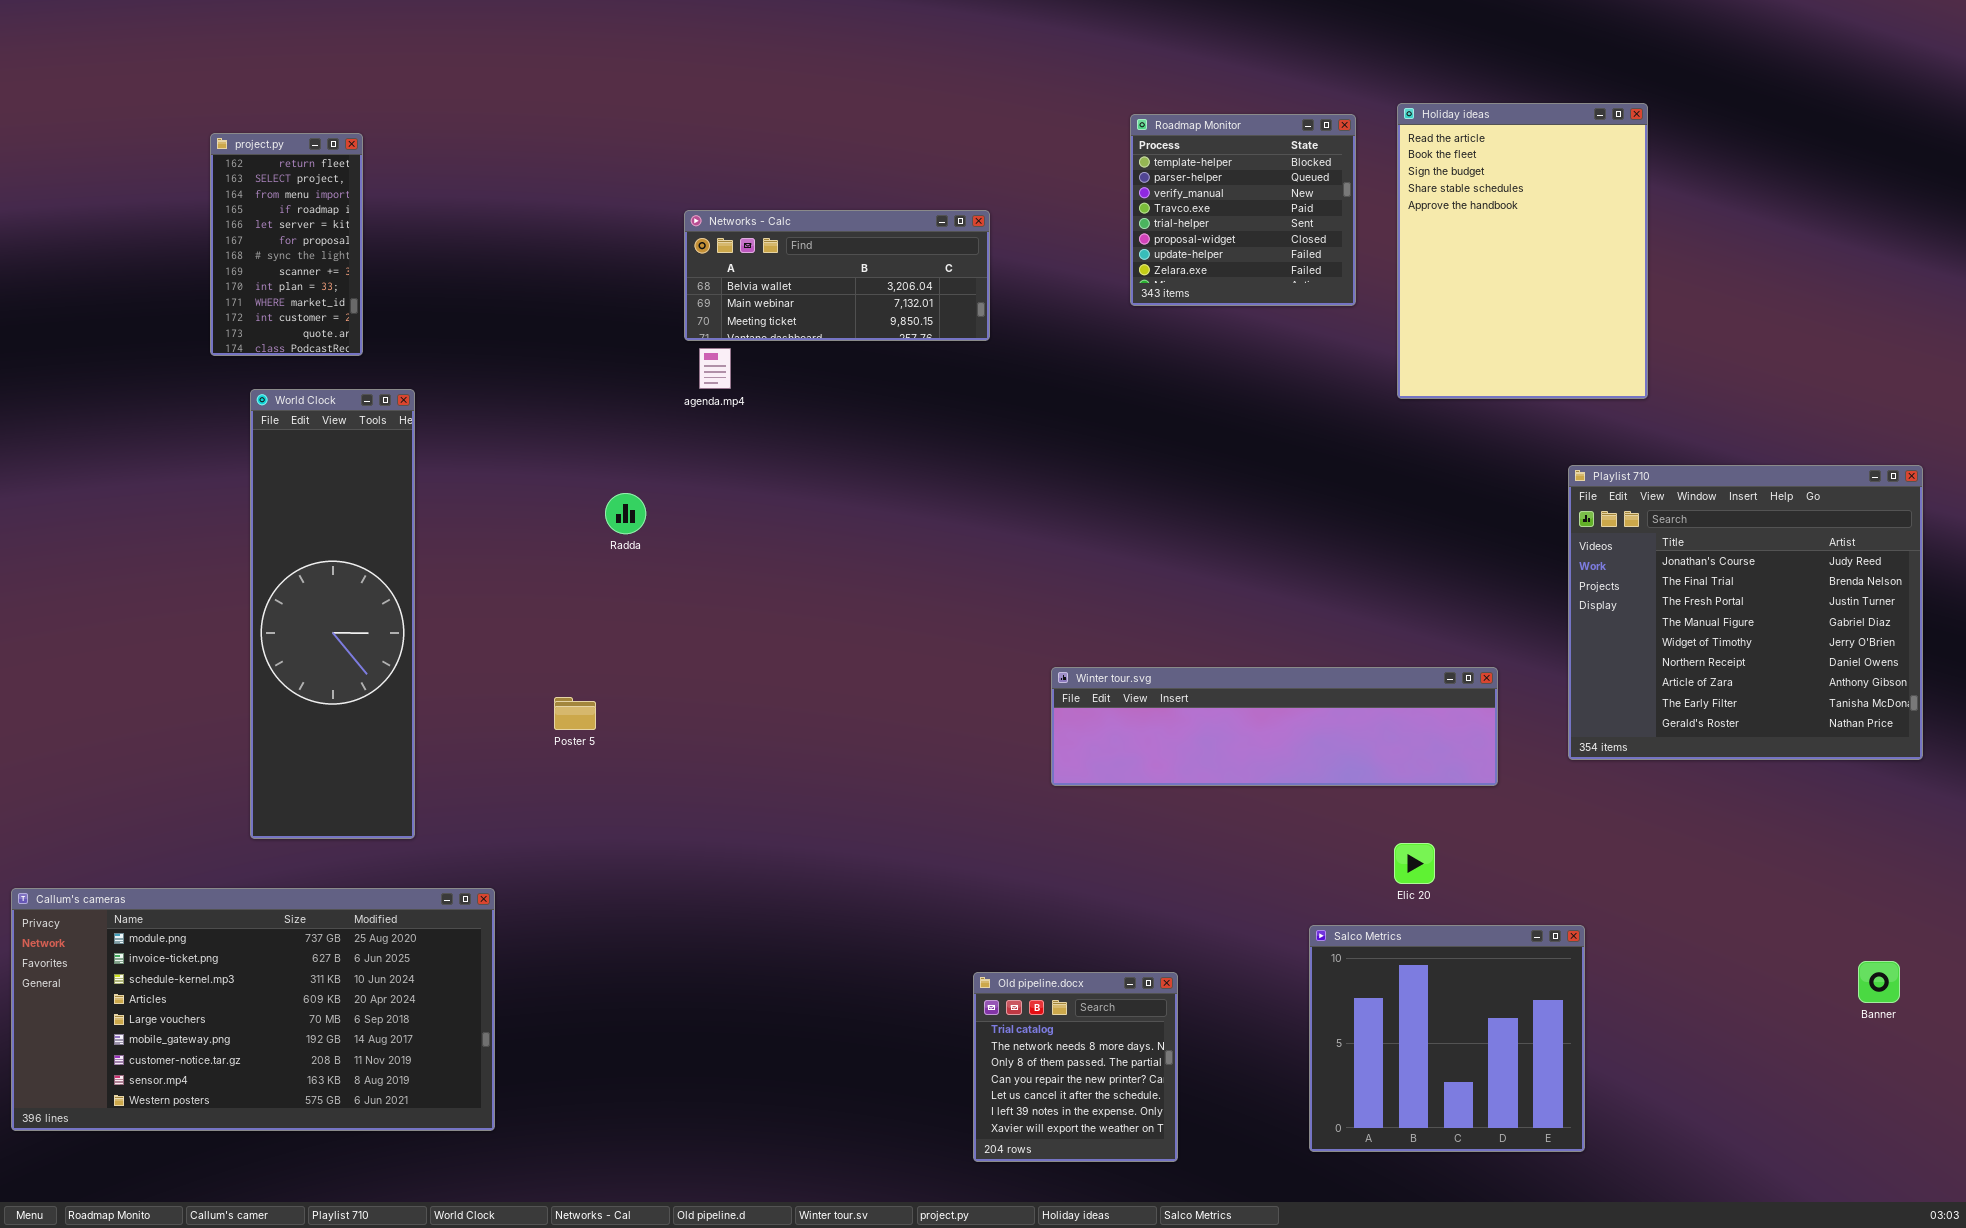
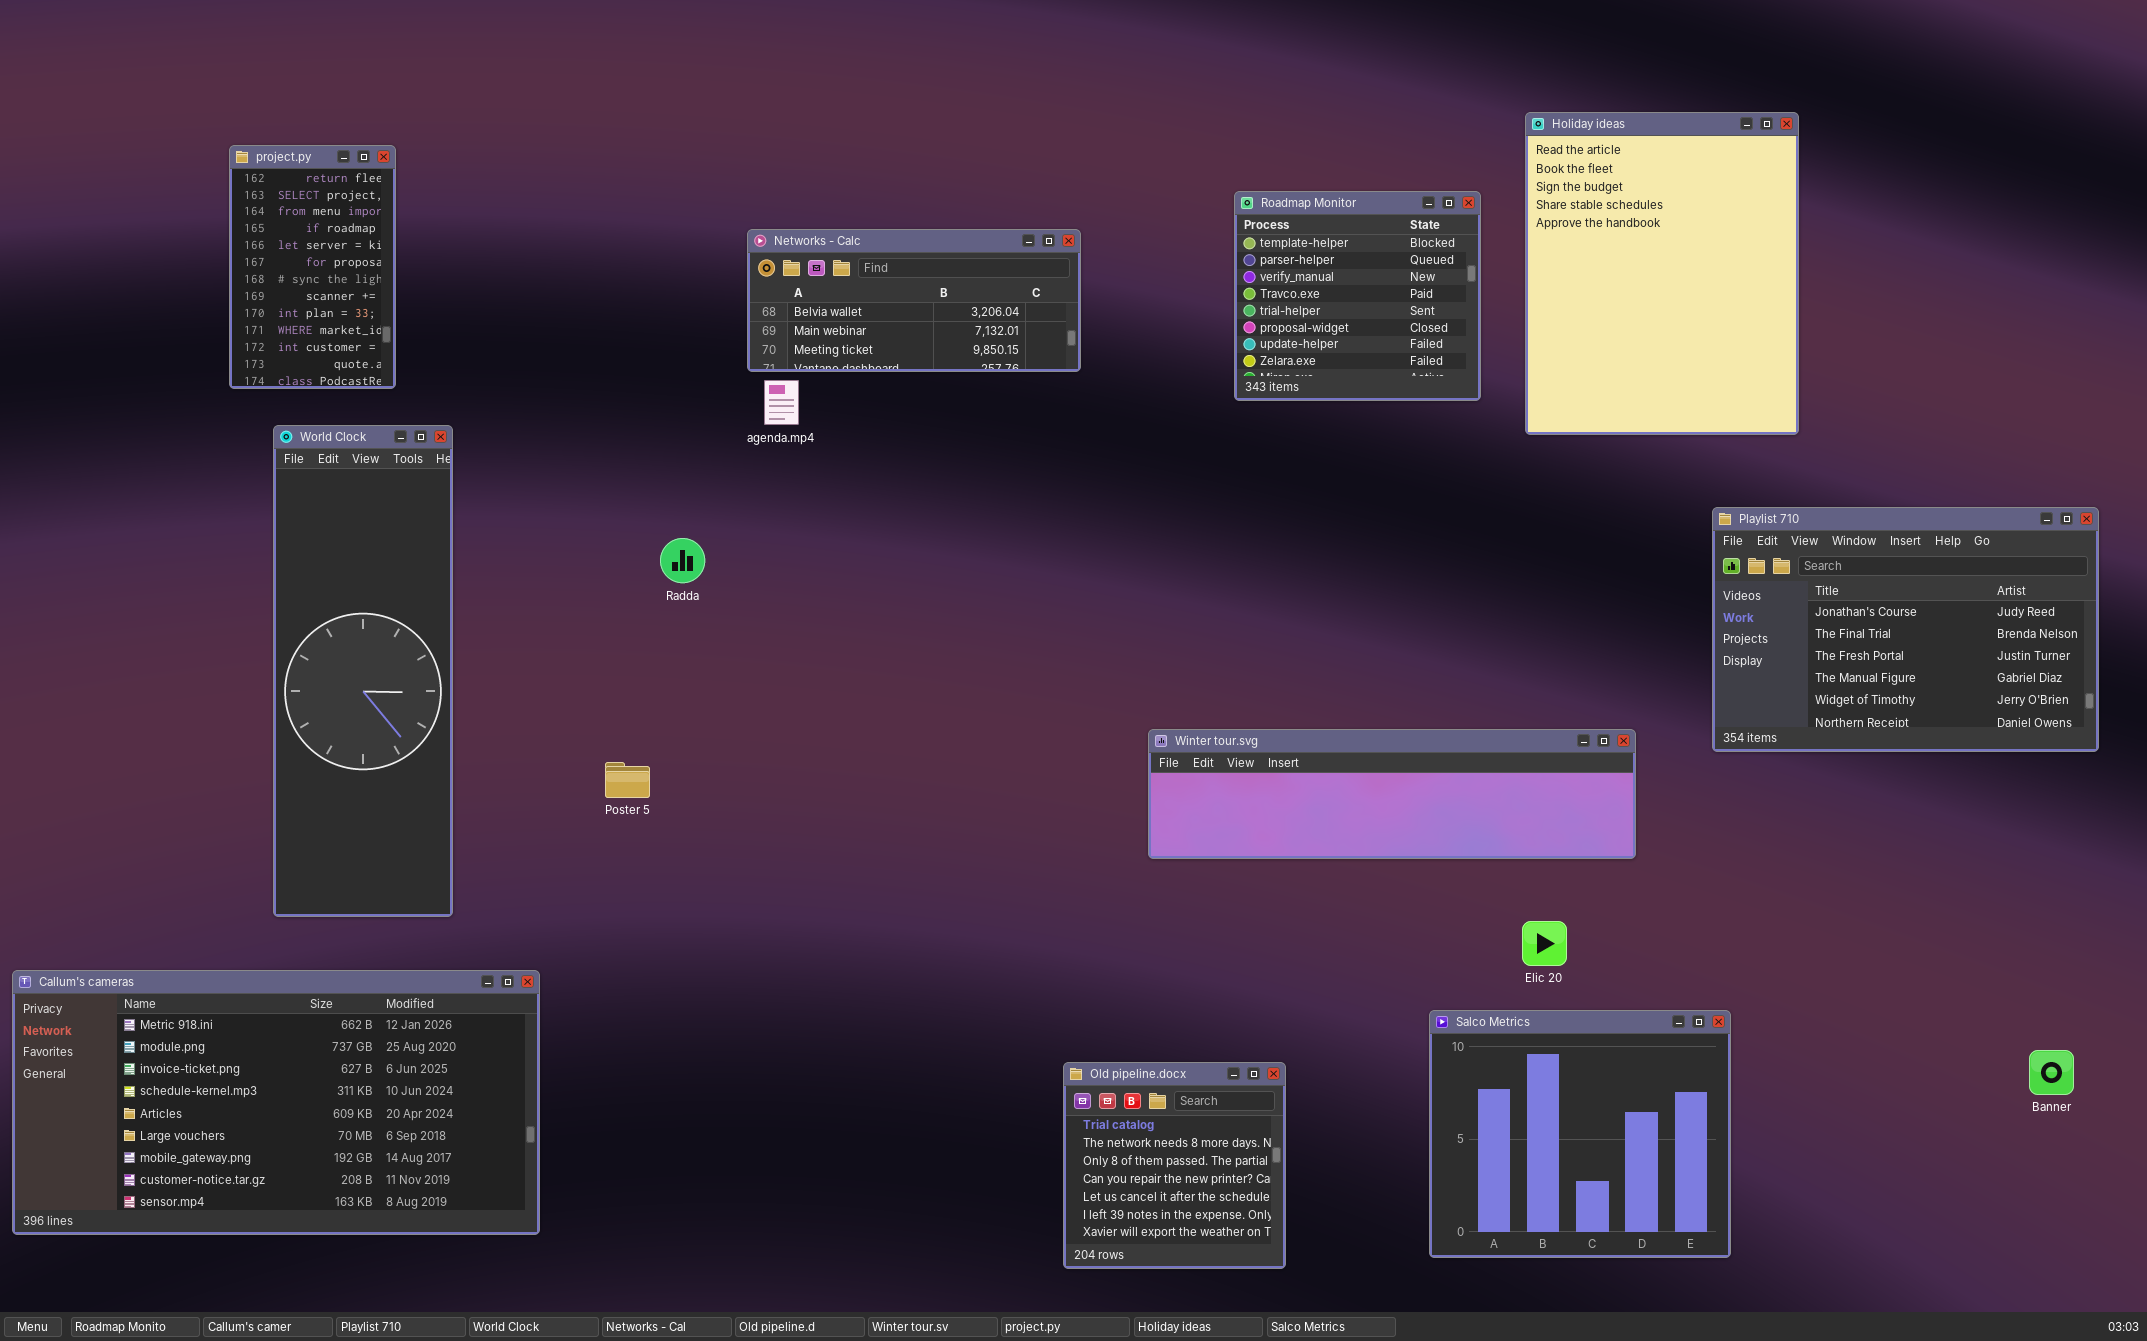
Roadmap Monitor: [1130,114,1356,306] -> [1234,191,1481,401], moved
Playlist 710: [1568,465,1923,760] -> [1712,507,2099,752], resized
Callum's cameras: [11,888,495,1131] -> [12,970,540,1235], scrolled up 1 row

